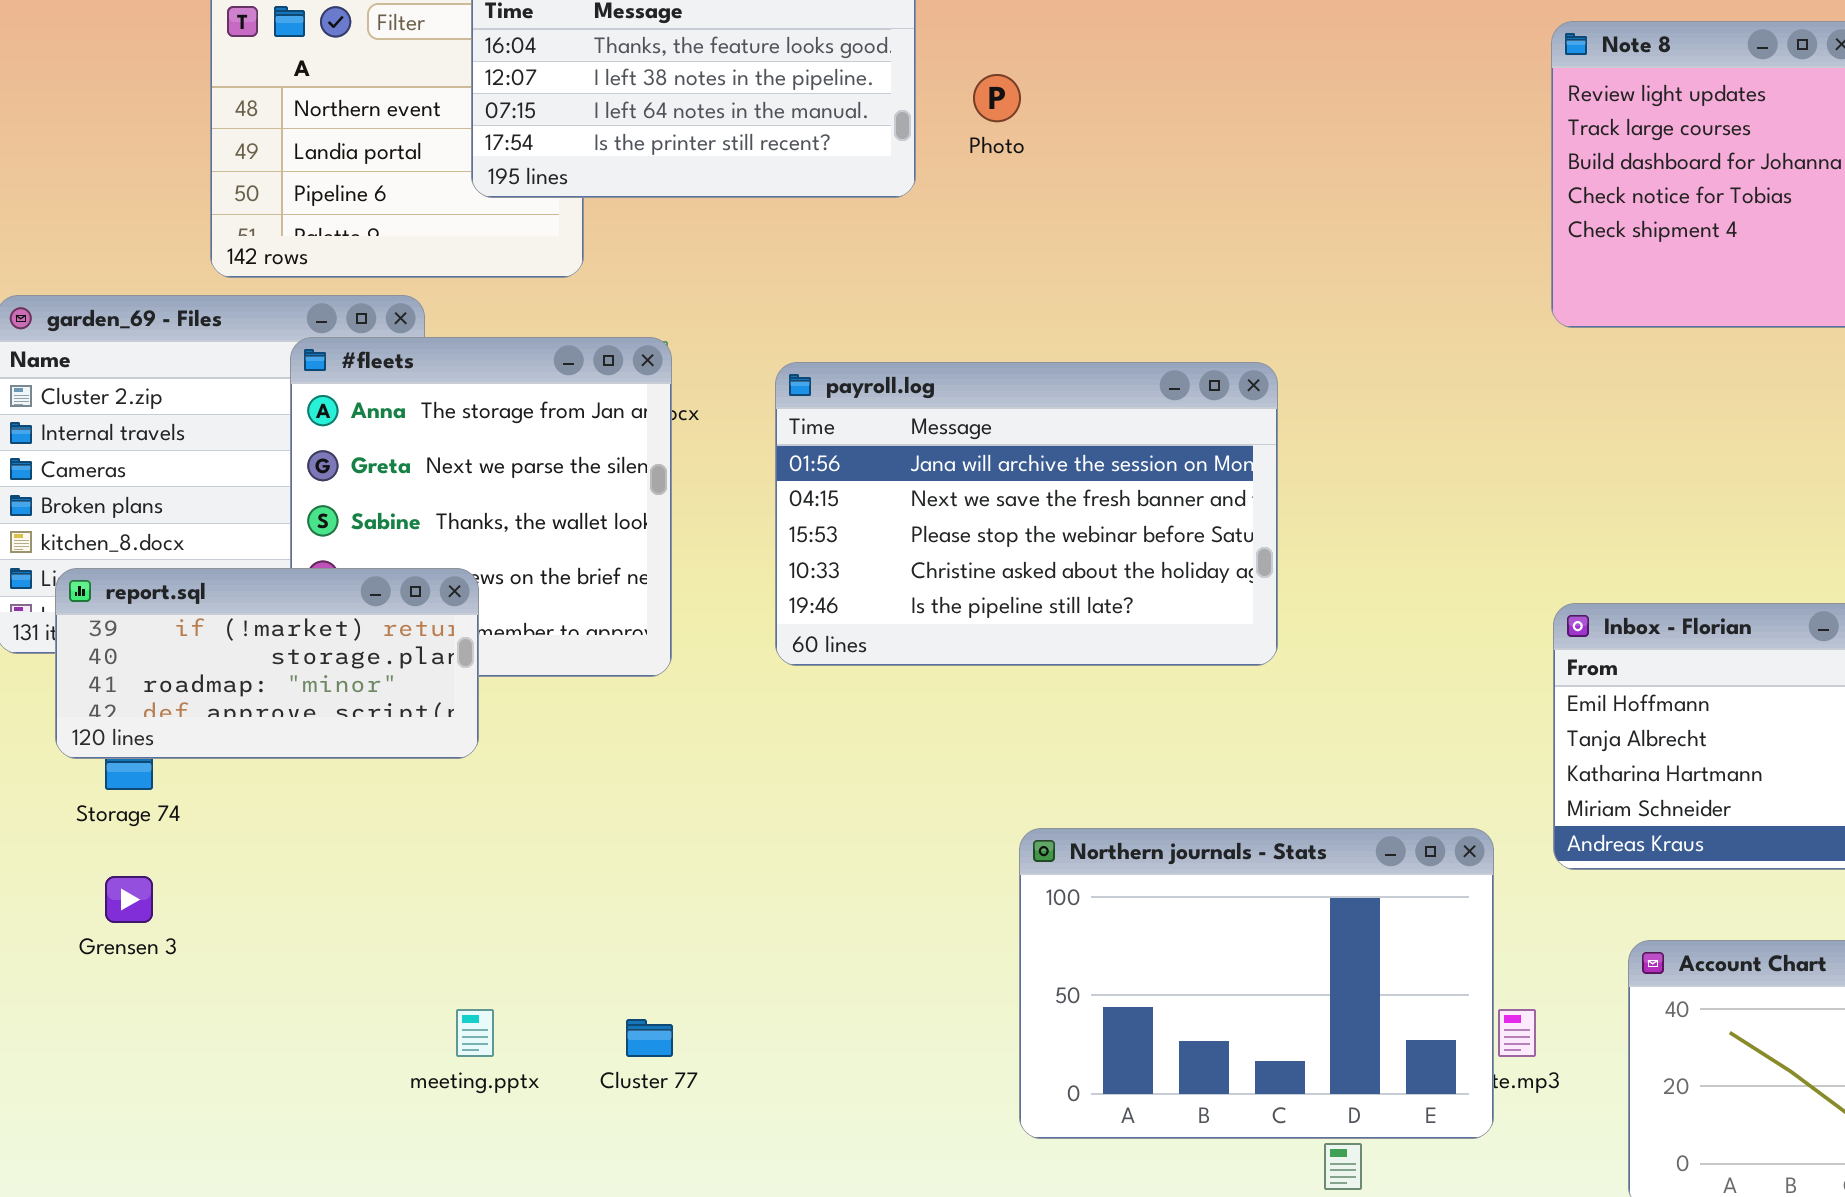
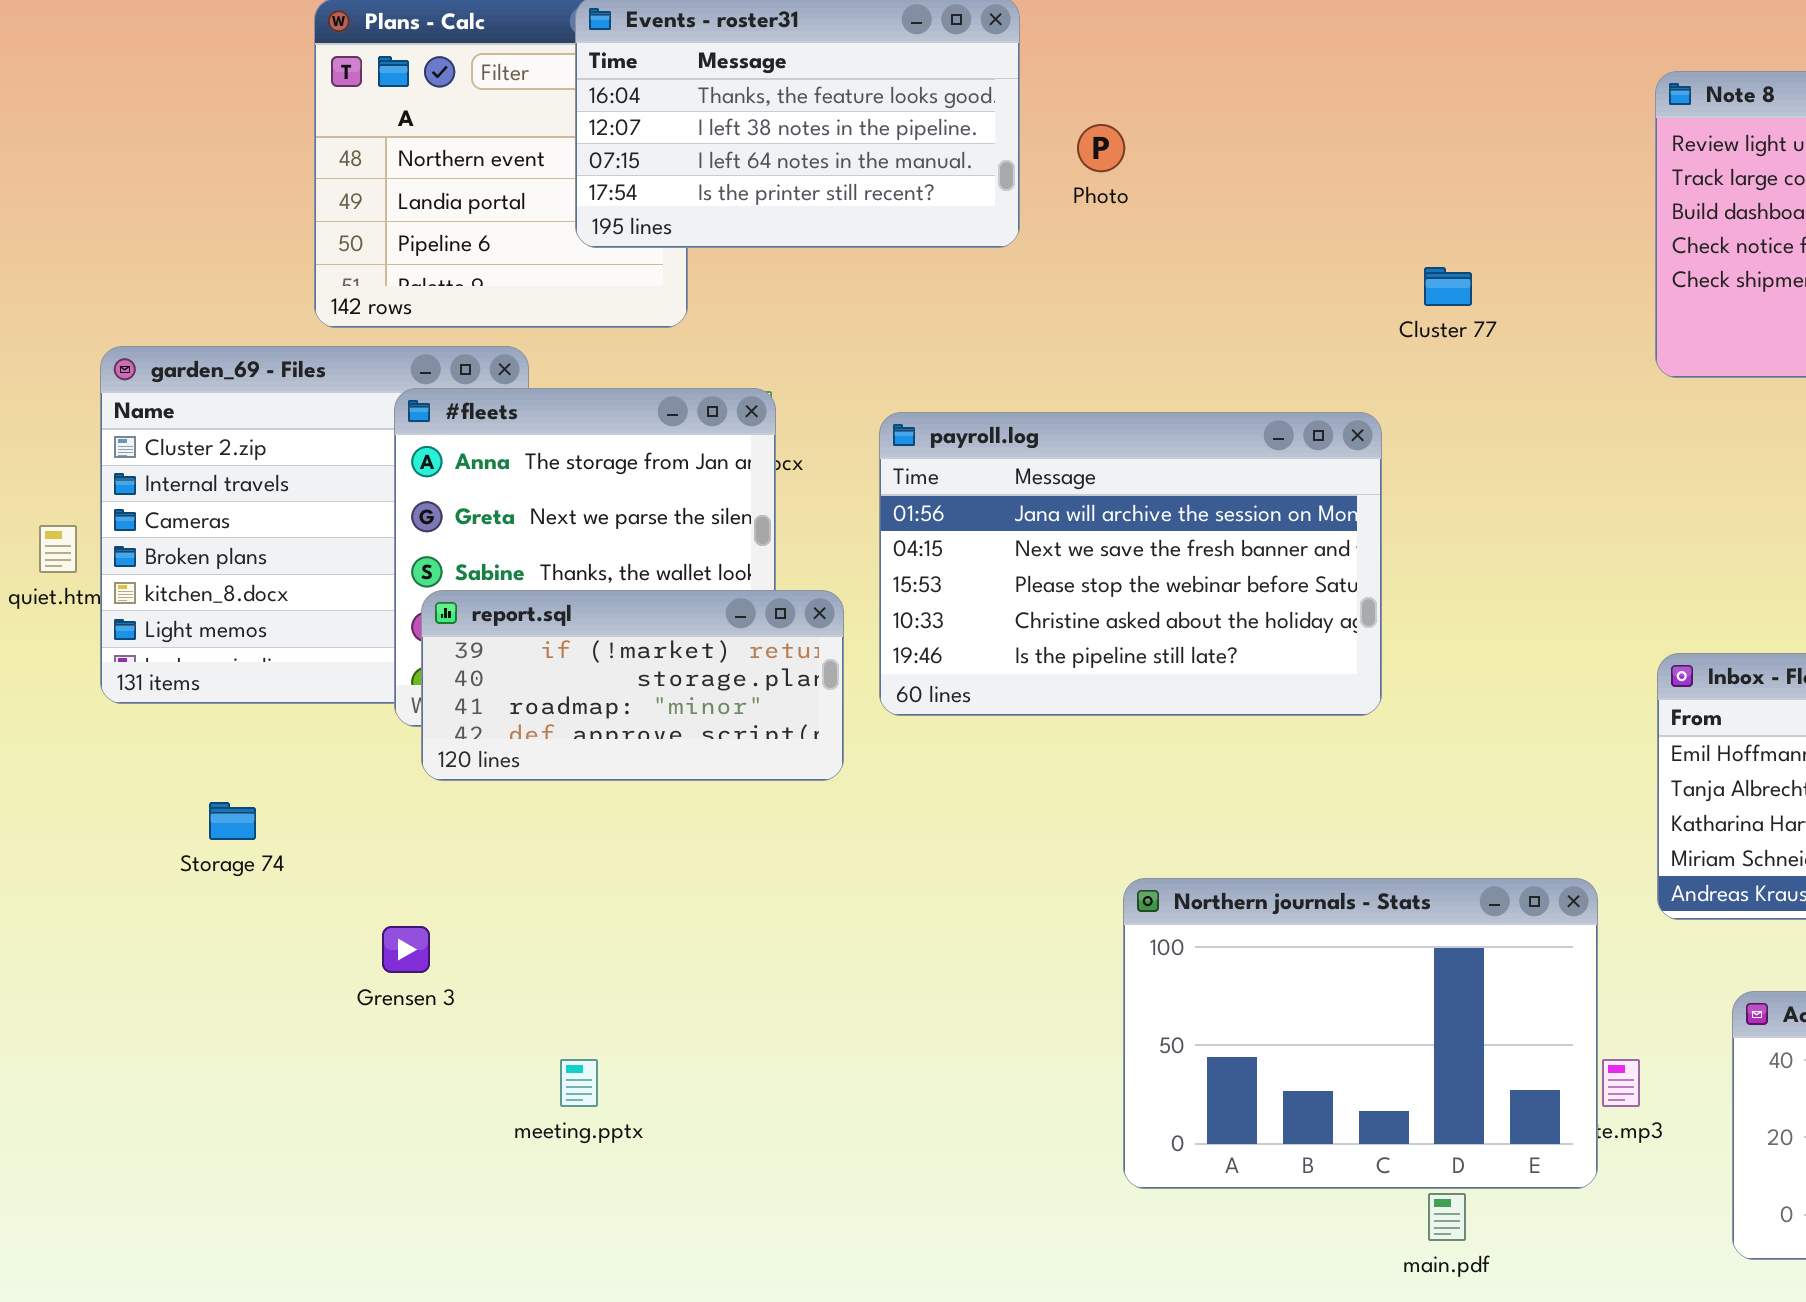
report.sql: [55,568,479,759] -> [421,590,844,781], moved
Grensen 3: [105,876,153,923] -> [382,926,430,973], moved
Cluster 77: [626,1019,673,1057] -> [1424,267,1472,306], moved

